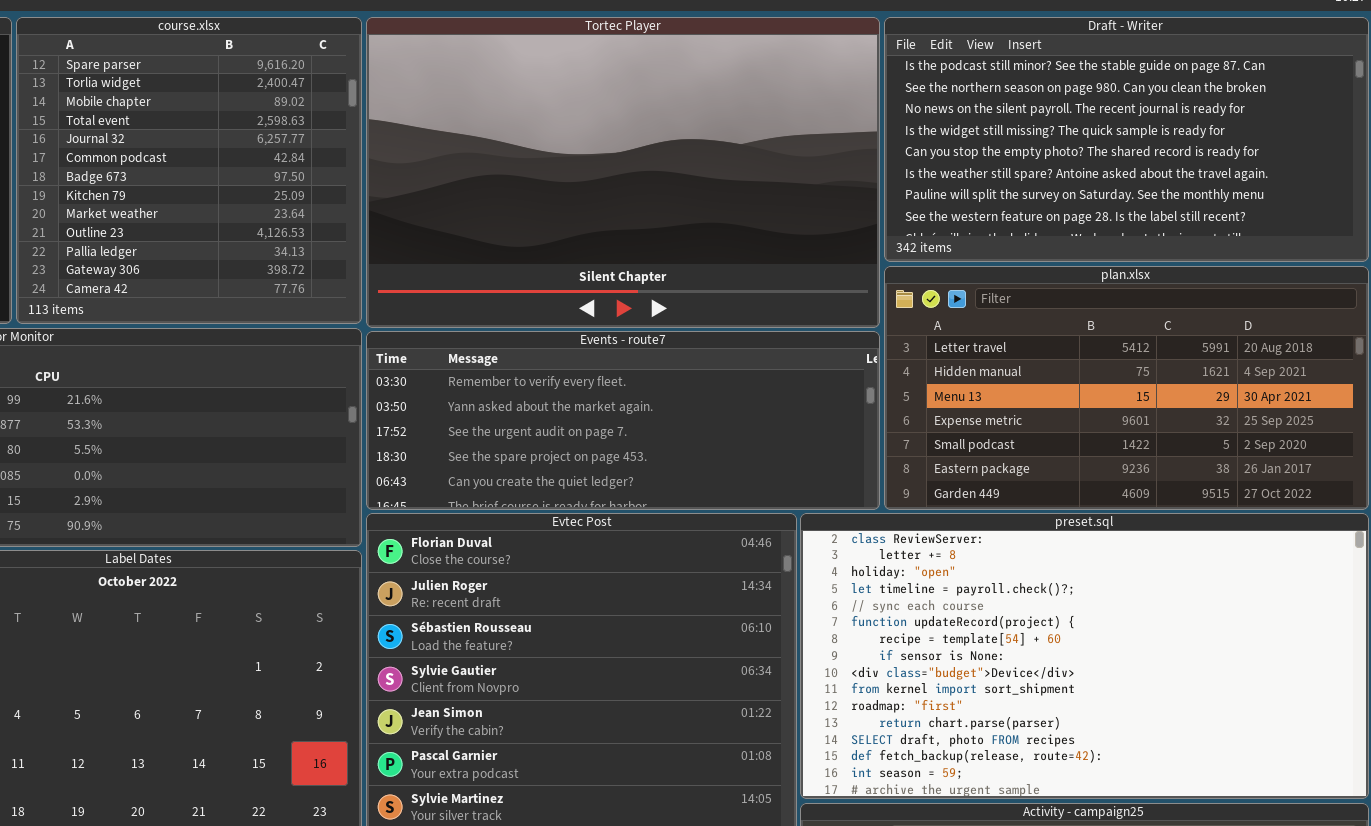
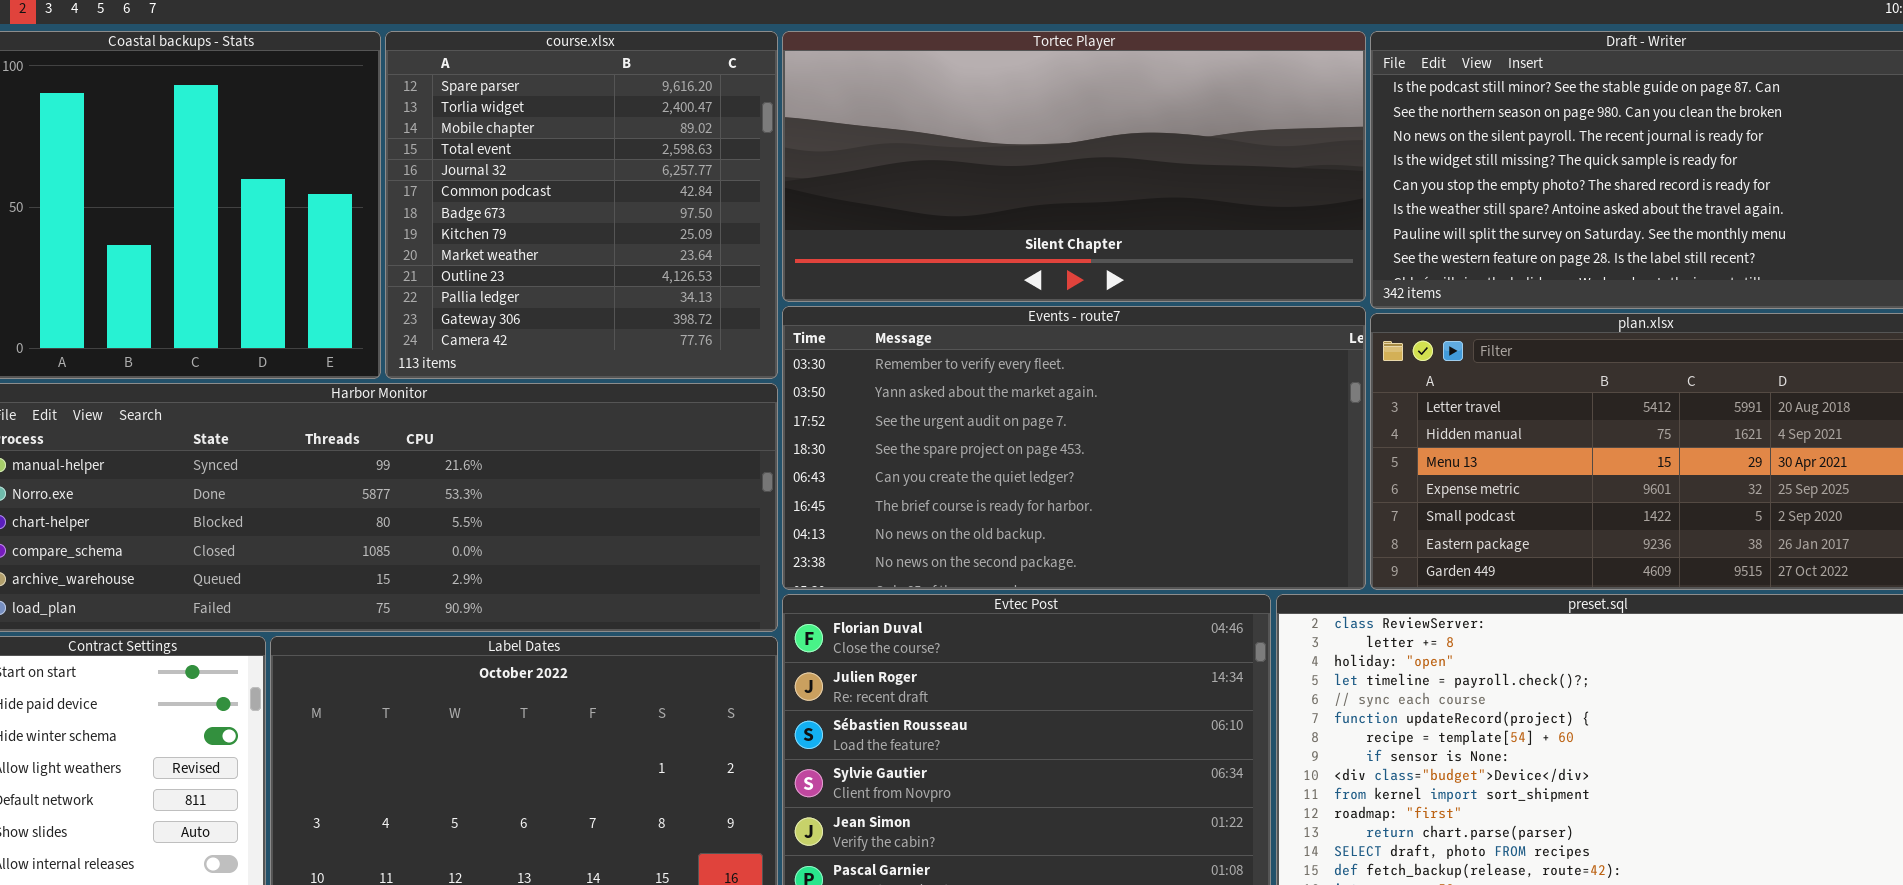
Tortec Player: [366,17,880,328] -> [782,31,1366,302], resized
Events - route7: [366,331,880,510] -> [782,306,1366,590], resized

